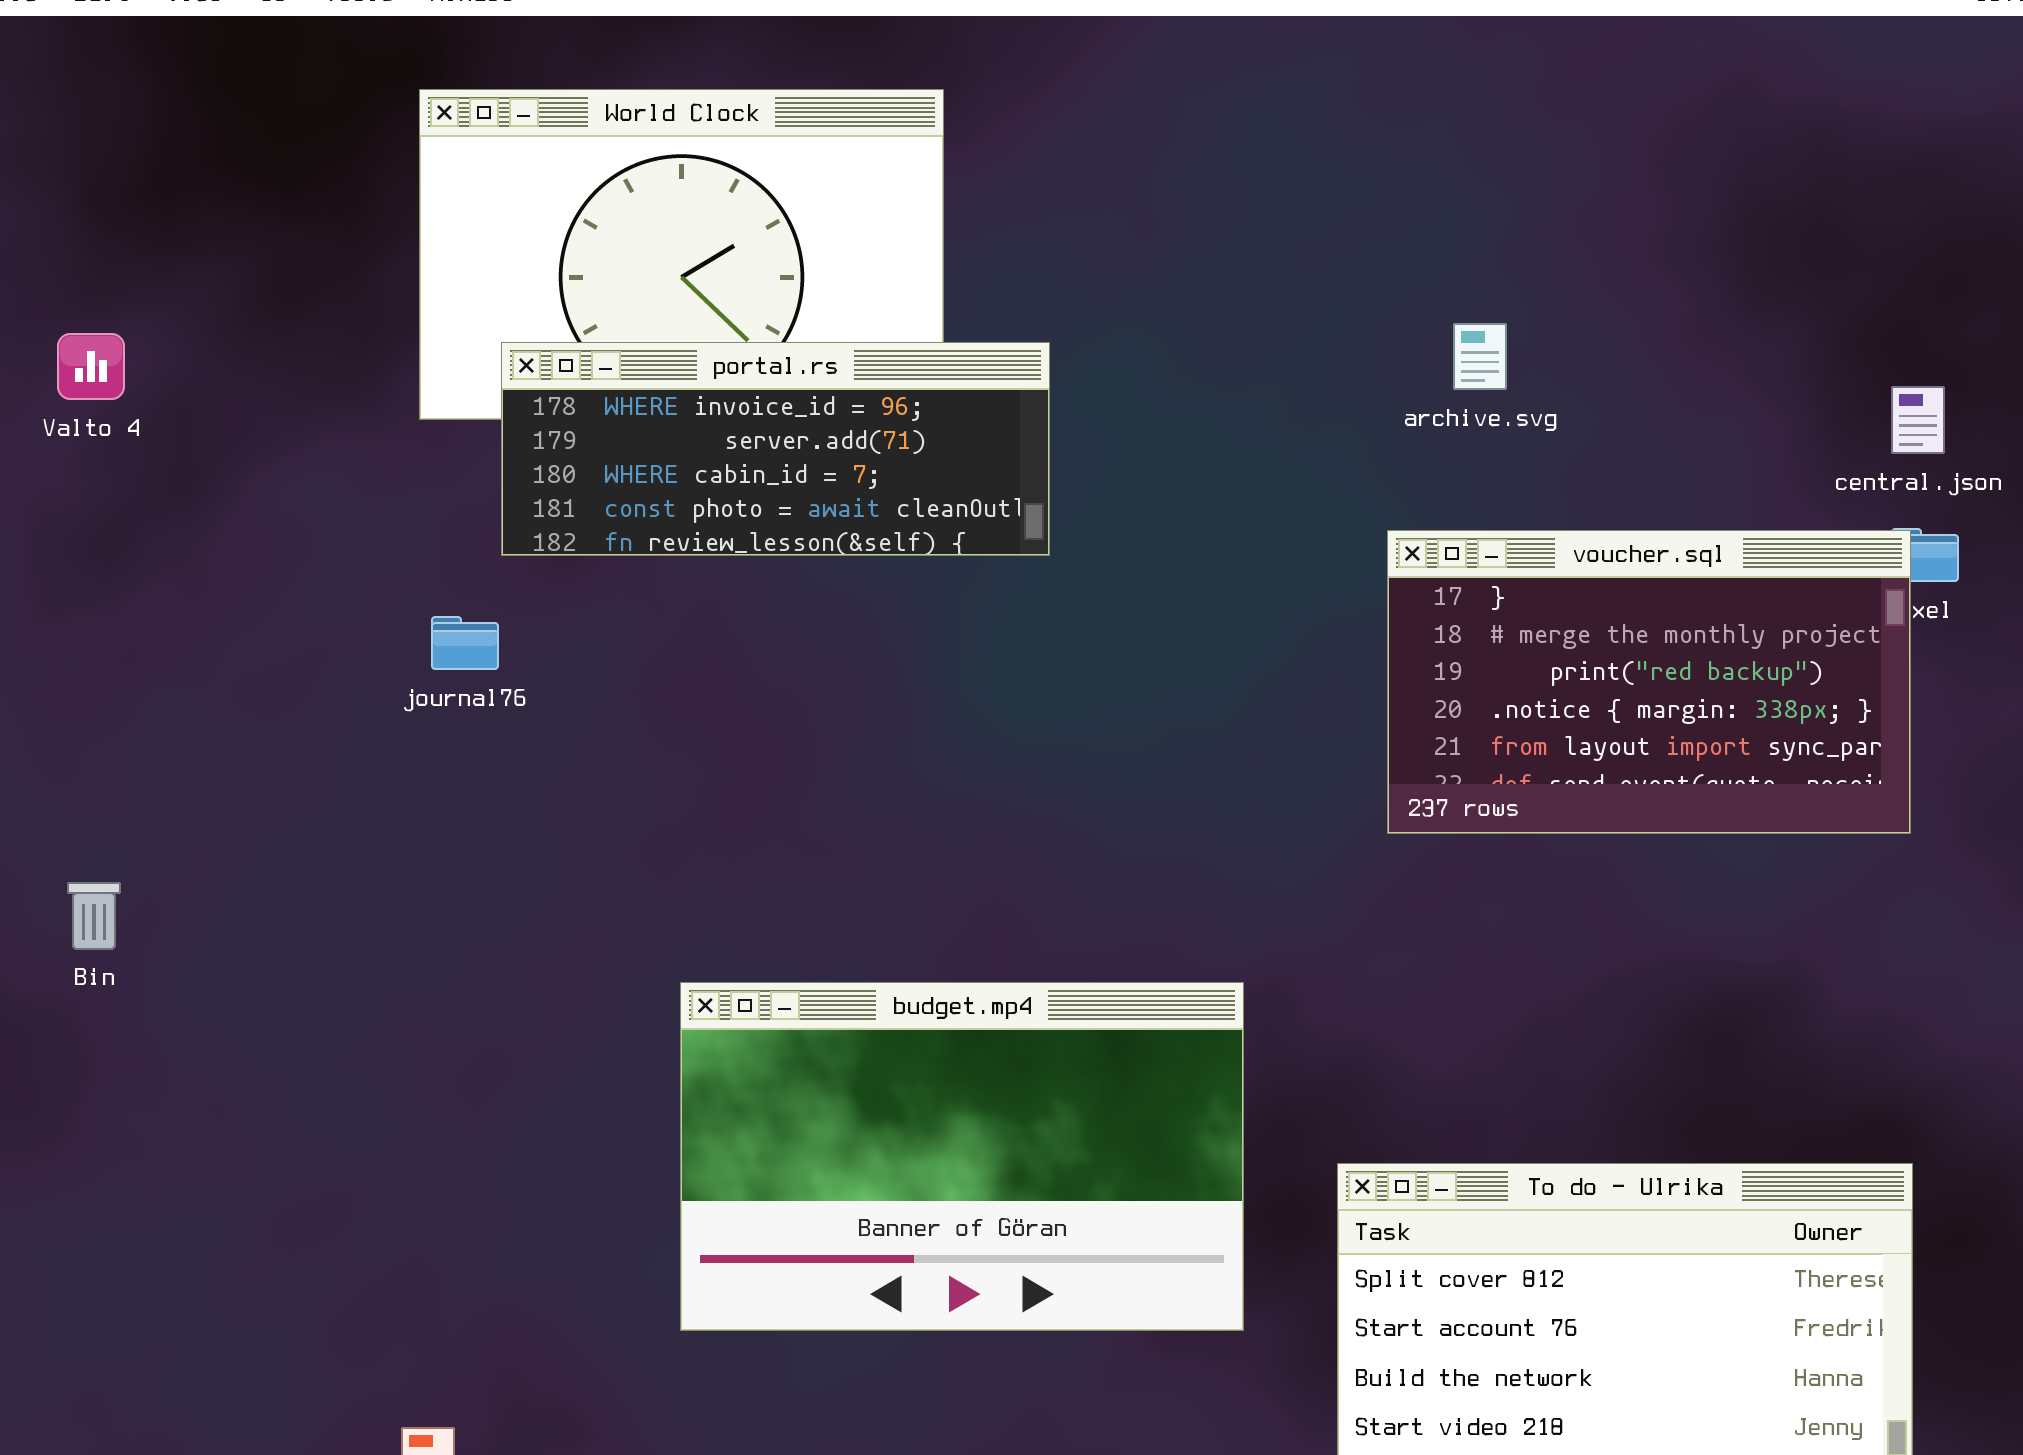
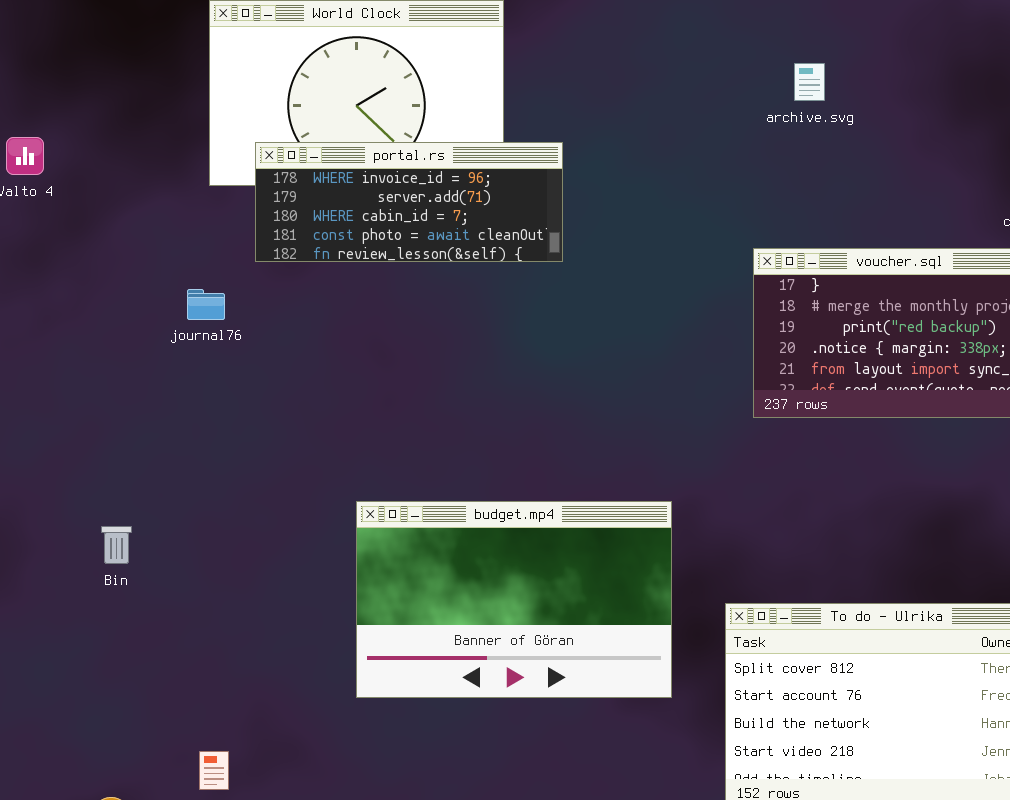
archive.svg: [1453,323,1507,390] -> [794,63,825,101], moved
journal76: [431,616,499,670] -> [187,289,225,320], moved
Bin: [67,882,121,950] -> [101,526,132,564], moved

